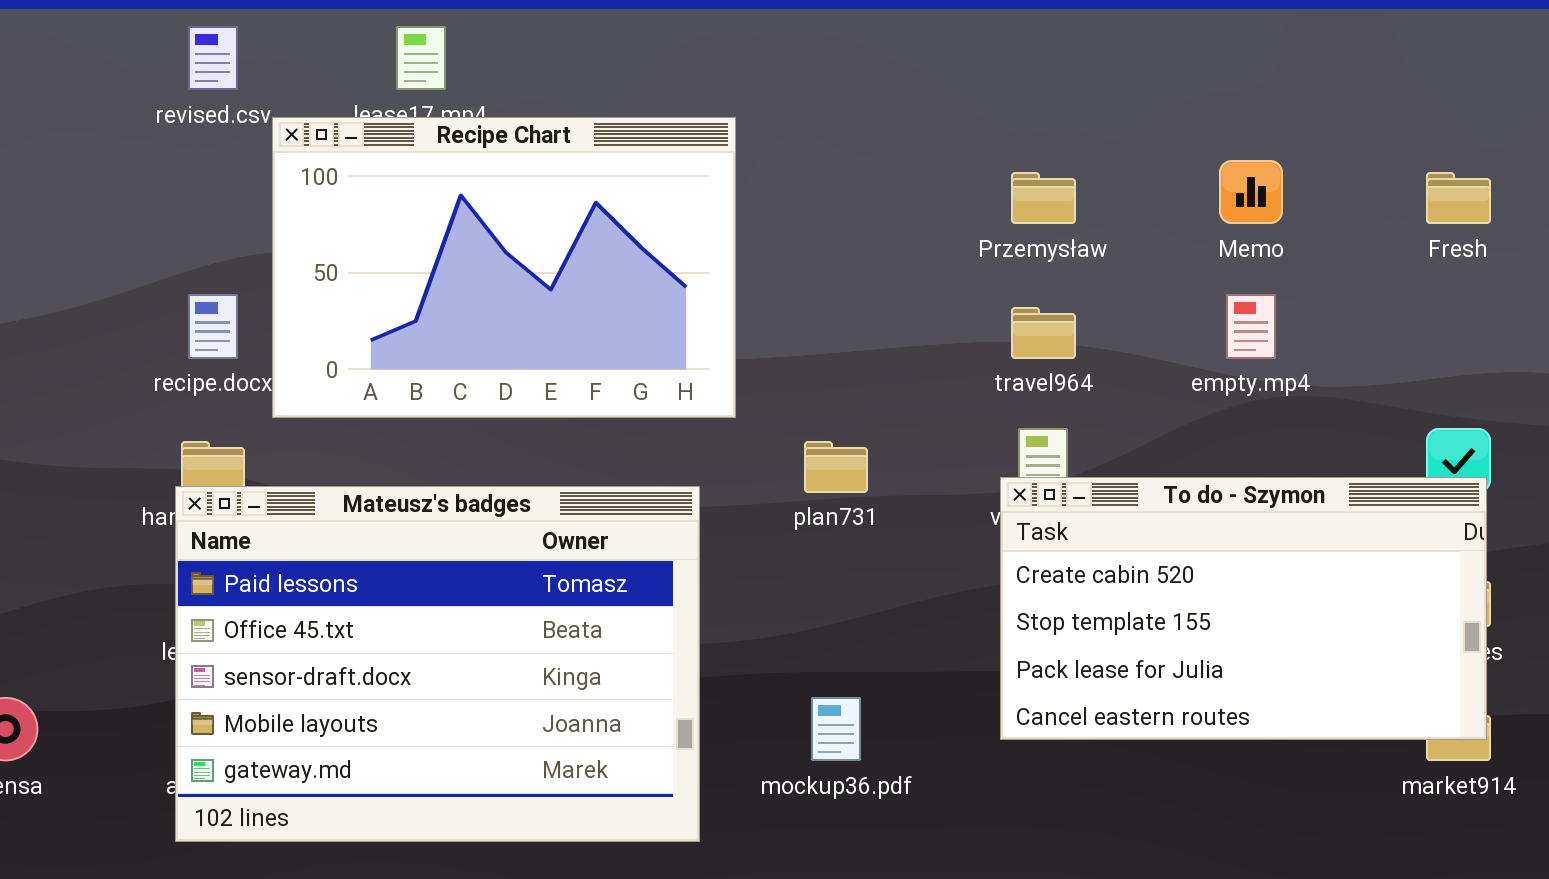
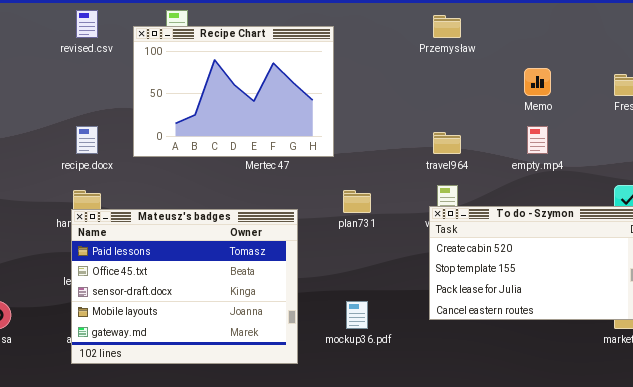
Recipe Chart: [272,117,736,418] -> [133,26,334,157], moved
Przemysław: [1011,172,1076,224] -> [433,15,461,38], moved

